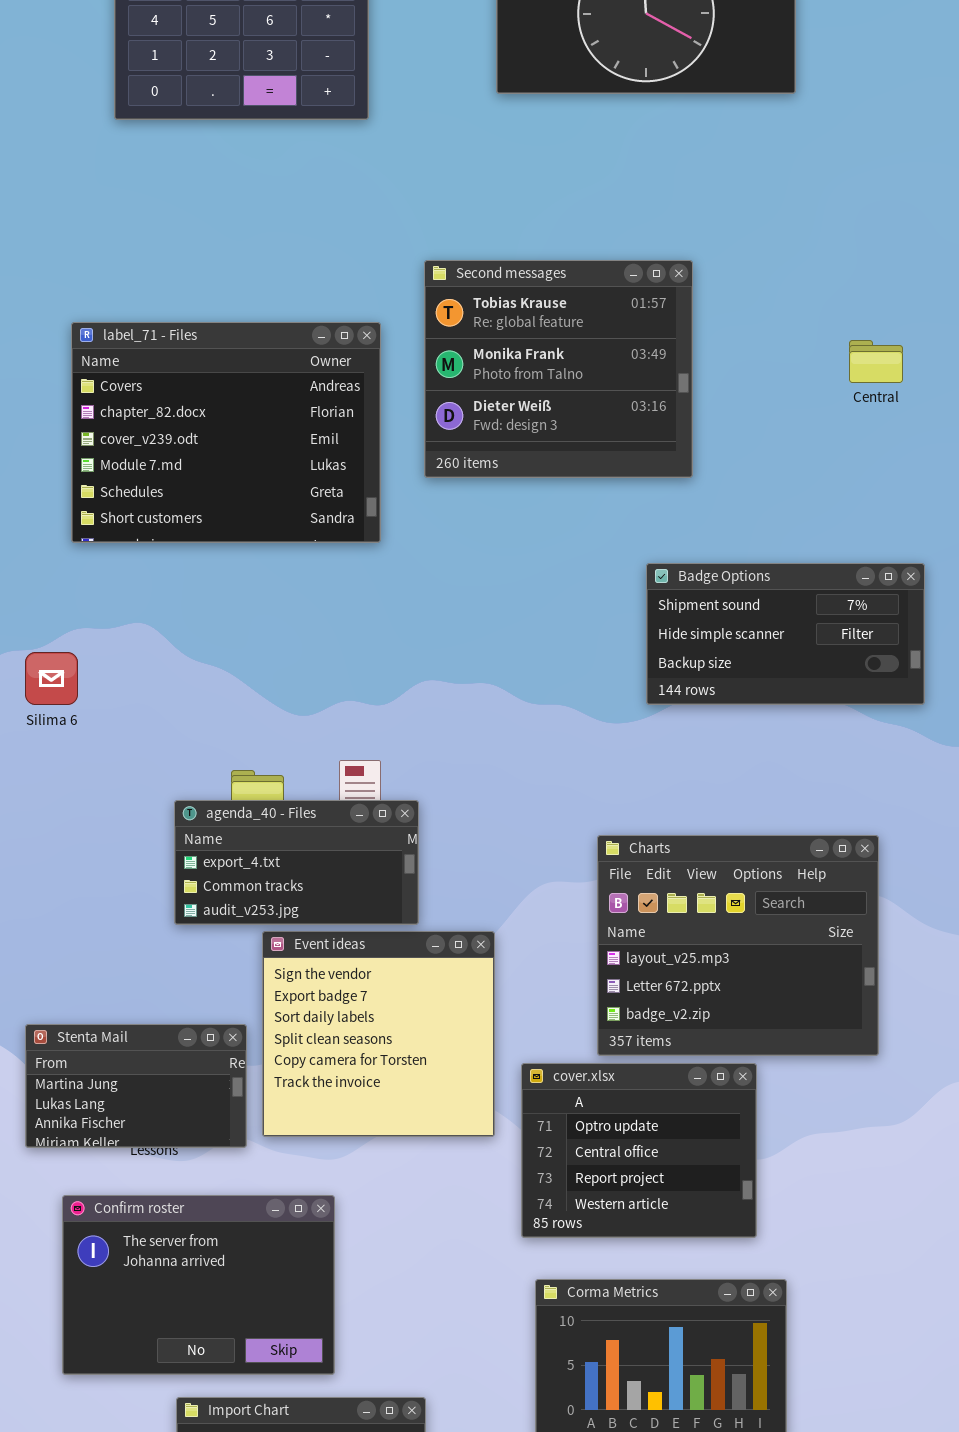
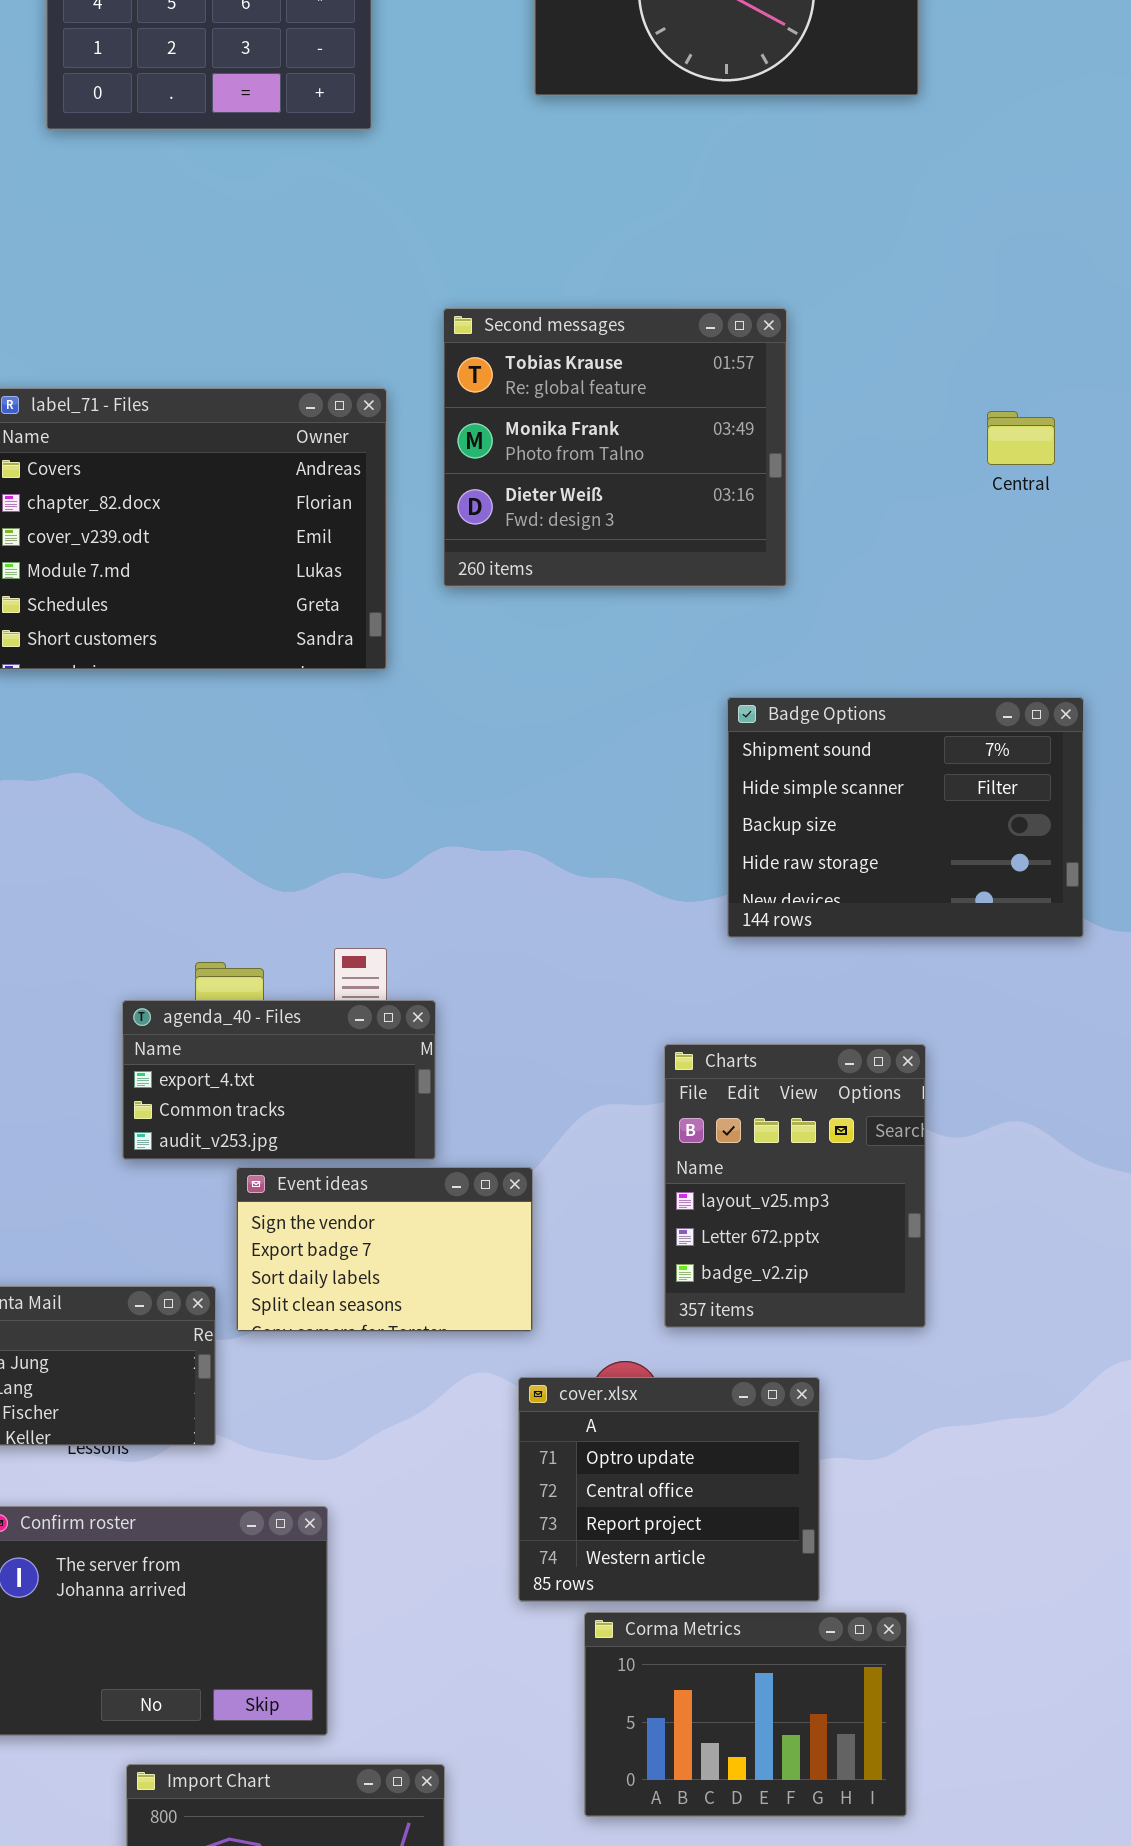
Badge Options: [646,563,925,705] -> [727,697,1084,938], resized
Charts: [597,835,879,1056] -> [664,1044,926,1328], resized
Event ideas: [262,931,495,1137] -> [236,1167,533,1332], resized
cover.xlsx: [521,1063,757,1238] -> [518,1377,820,1602], moved

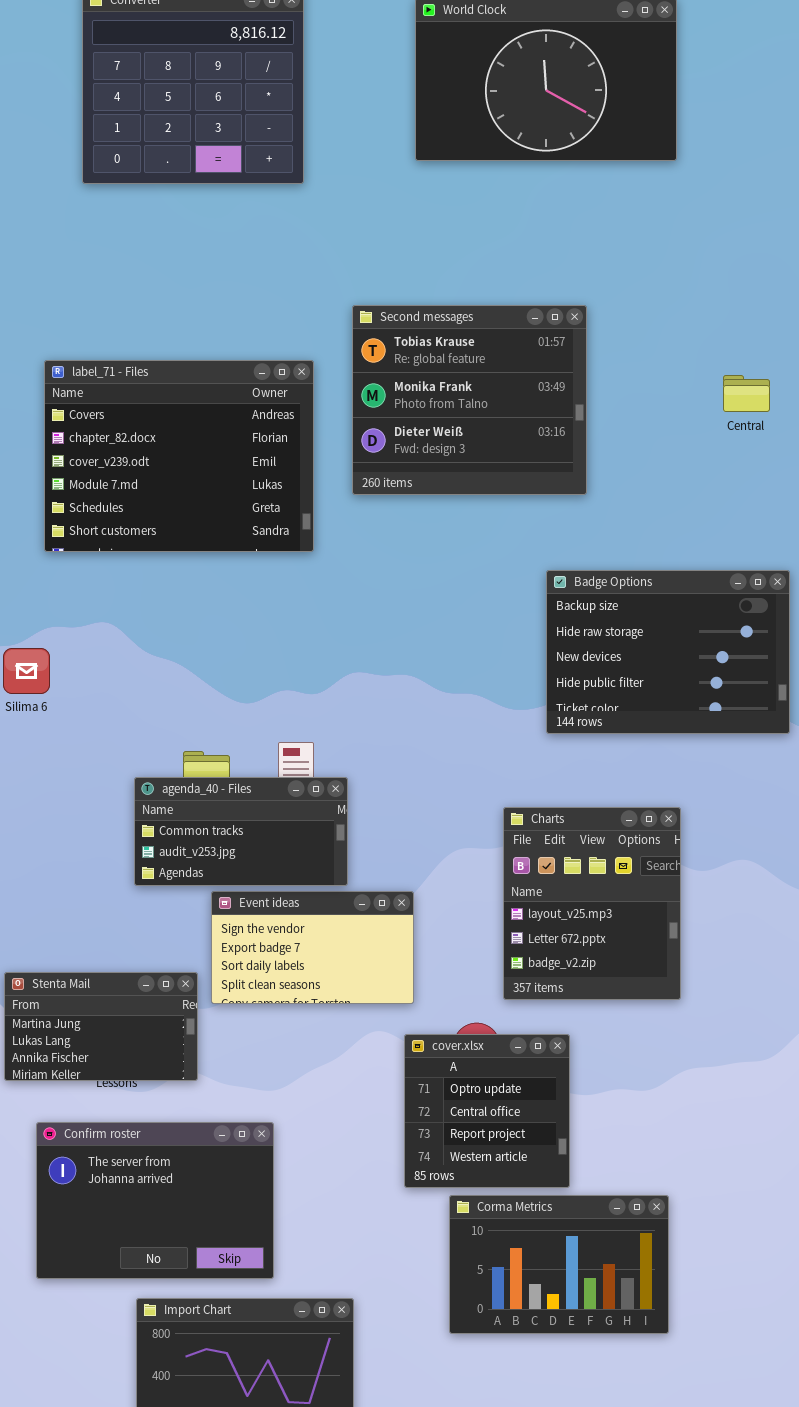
Badge Options: [727,697,1084,938] -> [546,570,790,734], scrolled down 2 rows
agenda_40 - Files: [122,1000,436,1160] -> [134,777,348,886], scrolled down 1 row
cover.xlsx: [518,1377,820,1602] -> [404,1034,570,1188], resized

